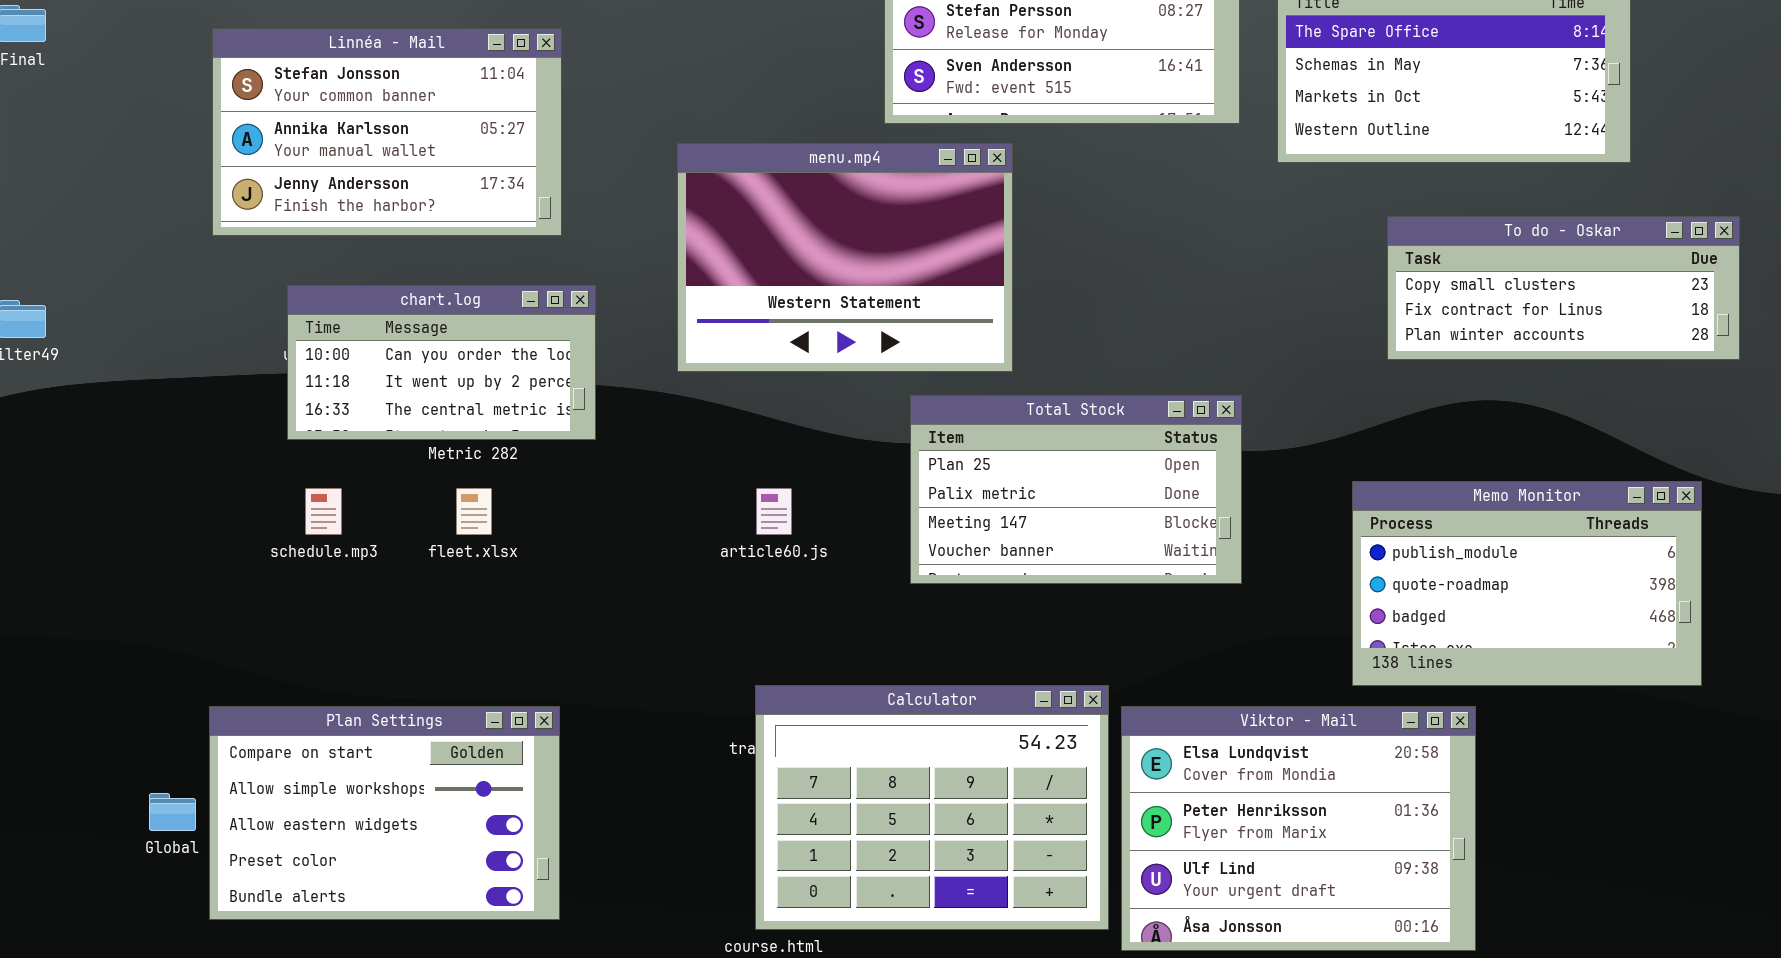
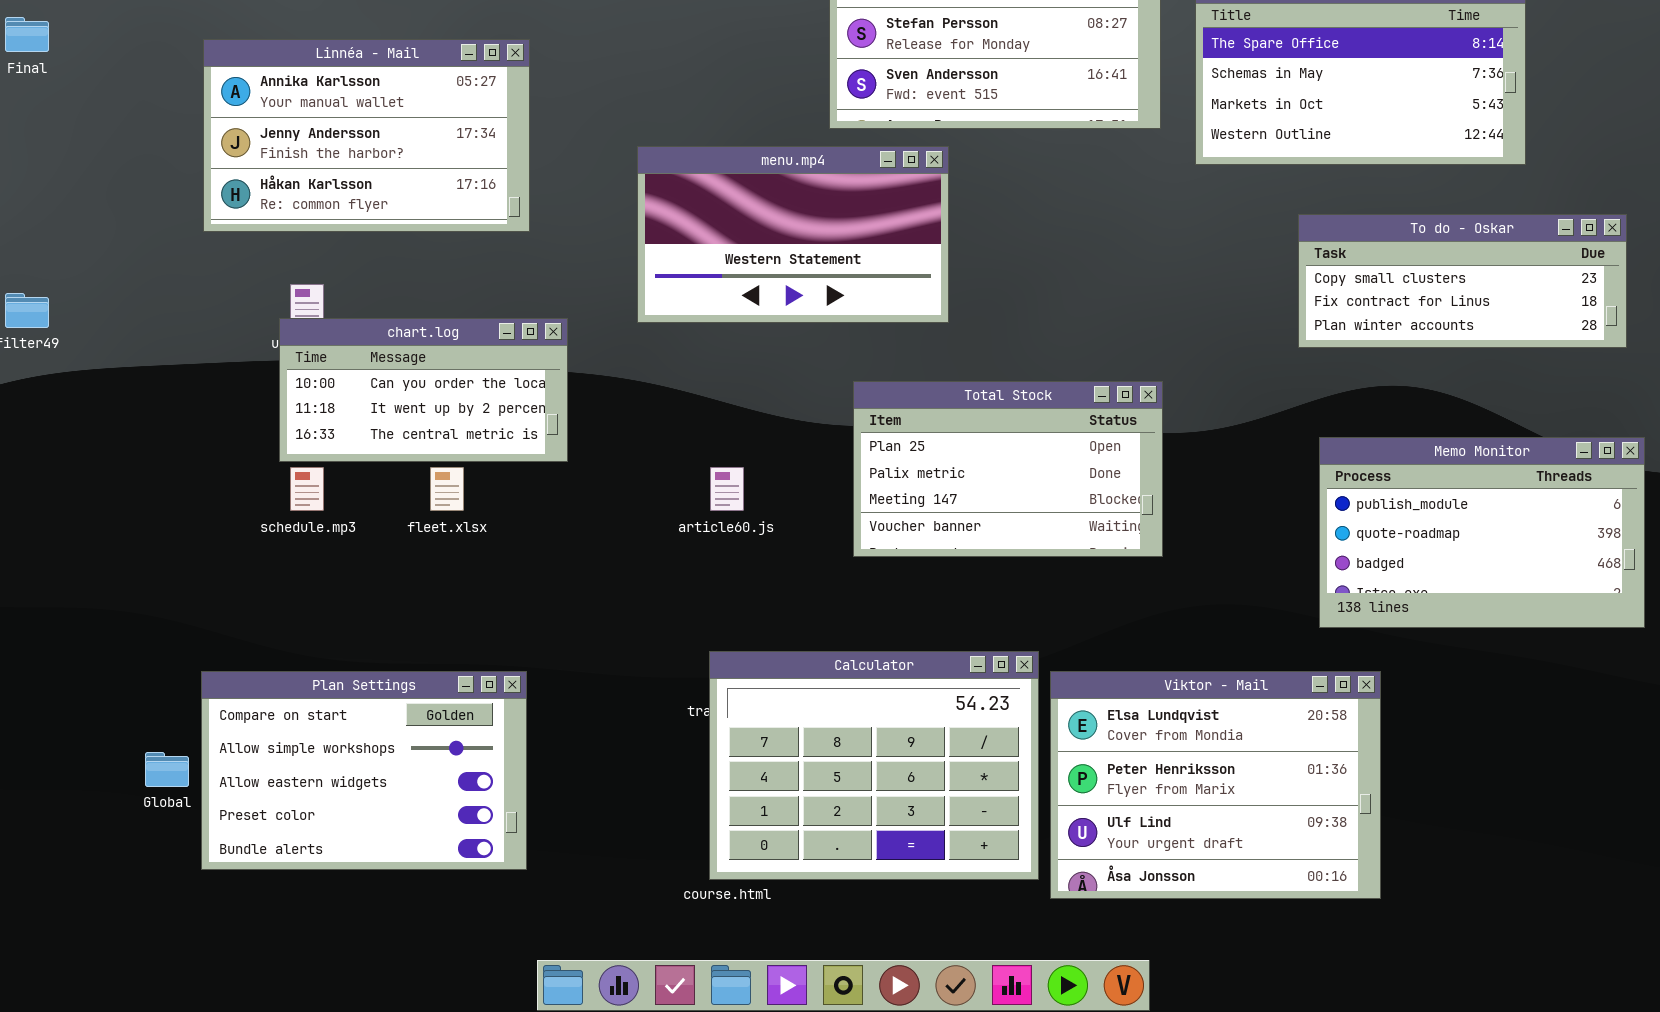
Linnéa - Mail: [212,28,562,236] -> [203,39,530,232], scrolled down 1 row
menu.mp4: [677,143,1013,372] -> [637,146,949,323], resized
chart.log: [287,285,596,440] -> [279,318,568,462], moved
Memo Monitor: [1352,481,1702,686] -> [1319,437,1645,628], moved

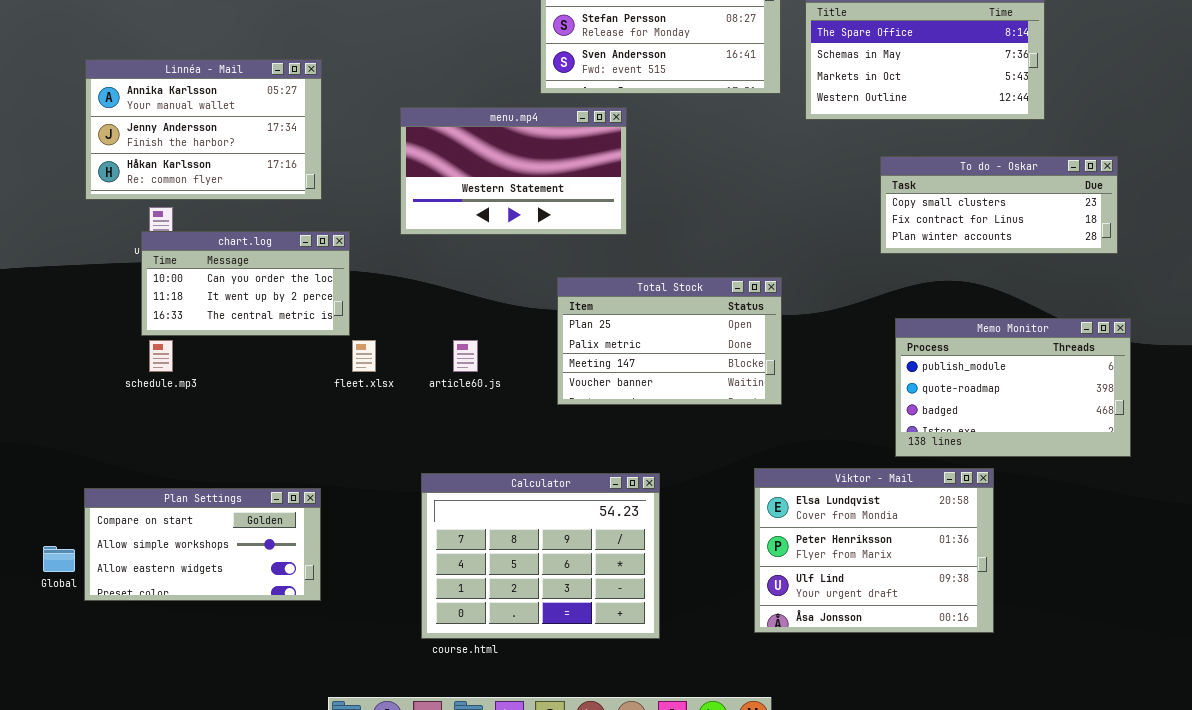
Linnéa - Mail: [203,39,530,232] -> [85,59,322,200], moved
fleet.xlsx: [430,467,464,511] -> [352,340,376,372], moved
Calculator: [709,651,1039,880] -> [421,473,660,639], moved
Plan Settings: [201,671,527,870] -> [84,488,321,601], resized
Viktor - Mail: [1050,671,1381,899] -> [754,468,994,633], moved

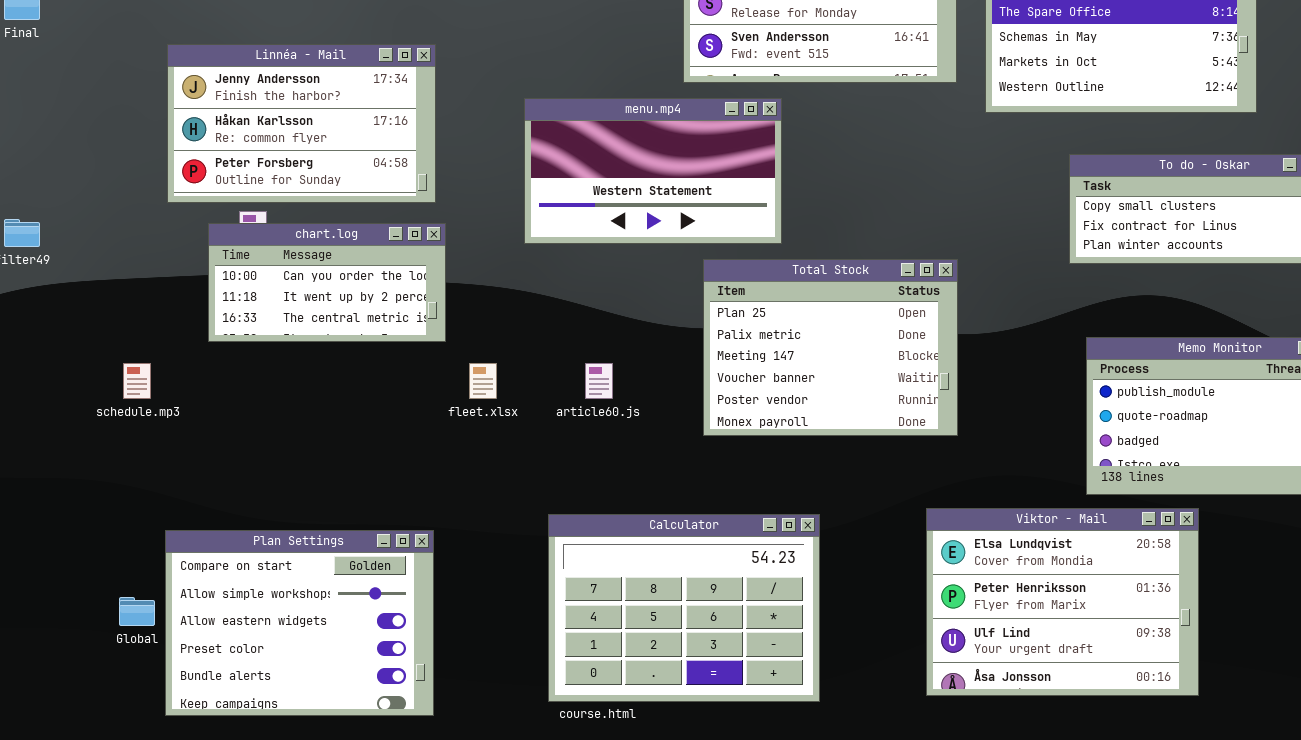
Linnéa - Mail: [85,59,322,200] -> [167,44,436,203], scrolled down 1 row
chart.log: [141,231,350,336] -> [208,223,446,342], moved
Total Stock: [557,277,782,405] -> [703,259,958,436], resized
schedule.mp3: [149,340,173,372] -> [123,363,151,399], moved
Plan Settings: [84,488,321,601] -> [165,530,434,716], resized

